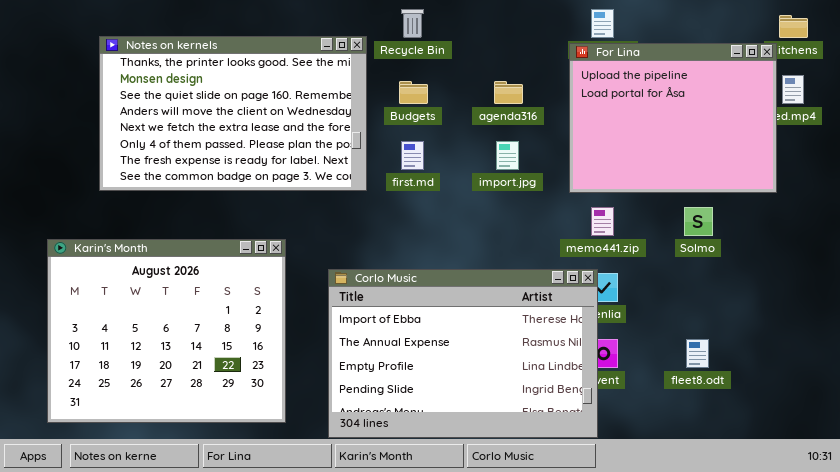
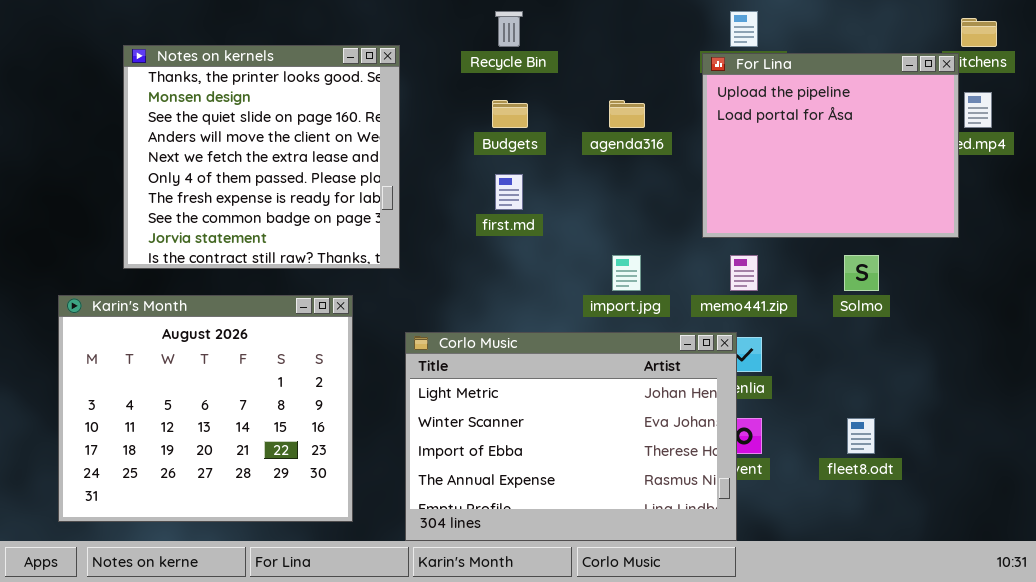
Notes on kernels: [99,36,367,191] -> [123,45,400,269], resized
import.jpg: [496,141,519,170] -> [612,255,641,291], moved
Corlo Music: [328,269,598,438] -> [405,332,737,541], scrolled up 2 rows

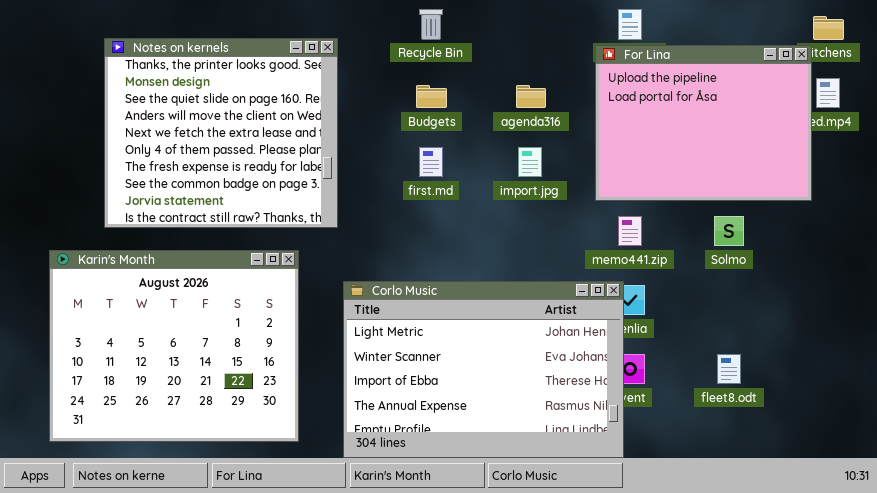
import.jpg: [612,255,641,291] -> [518,147,542,177], moved

